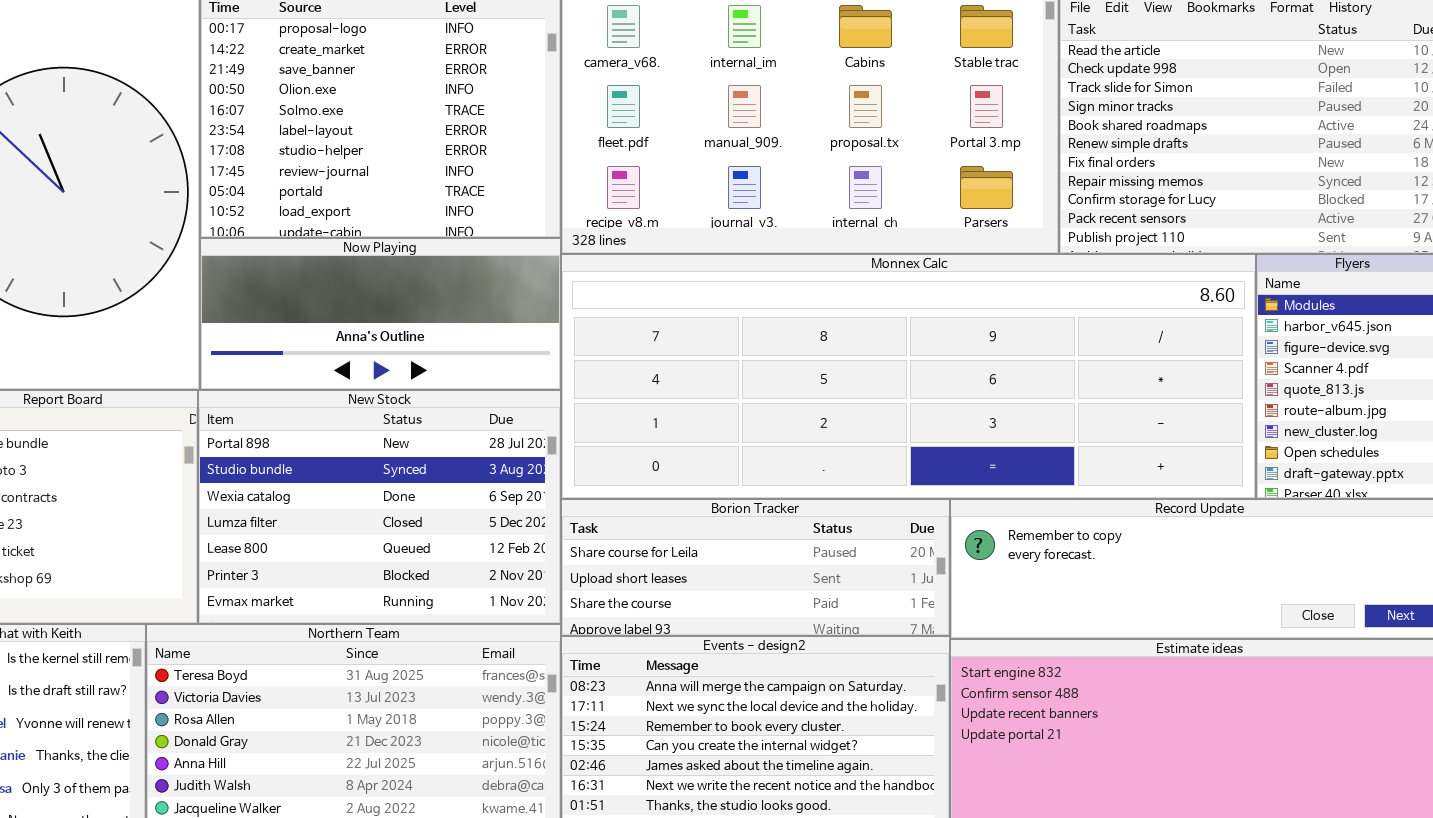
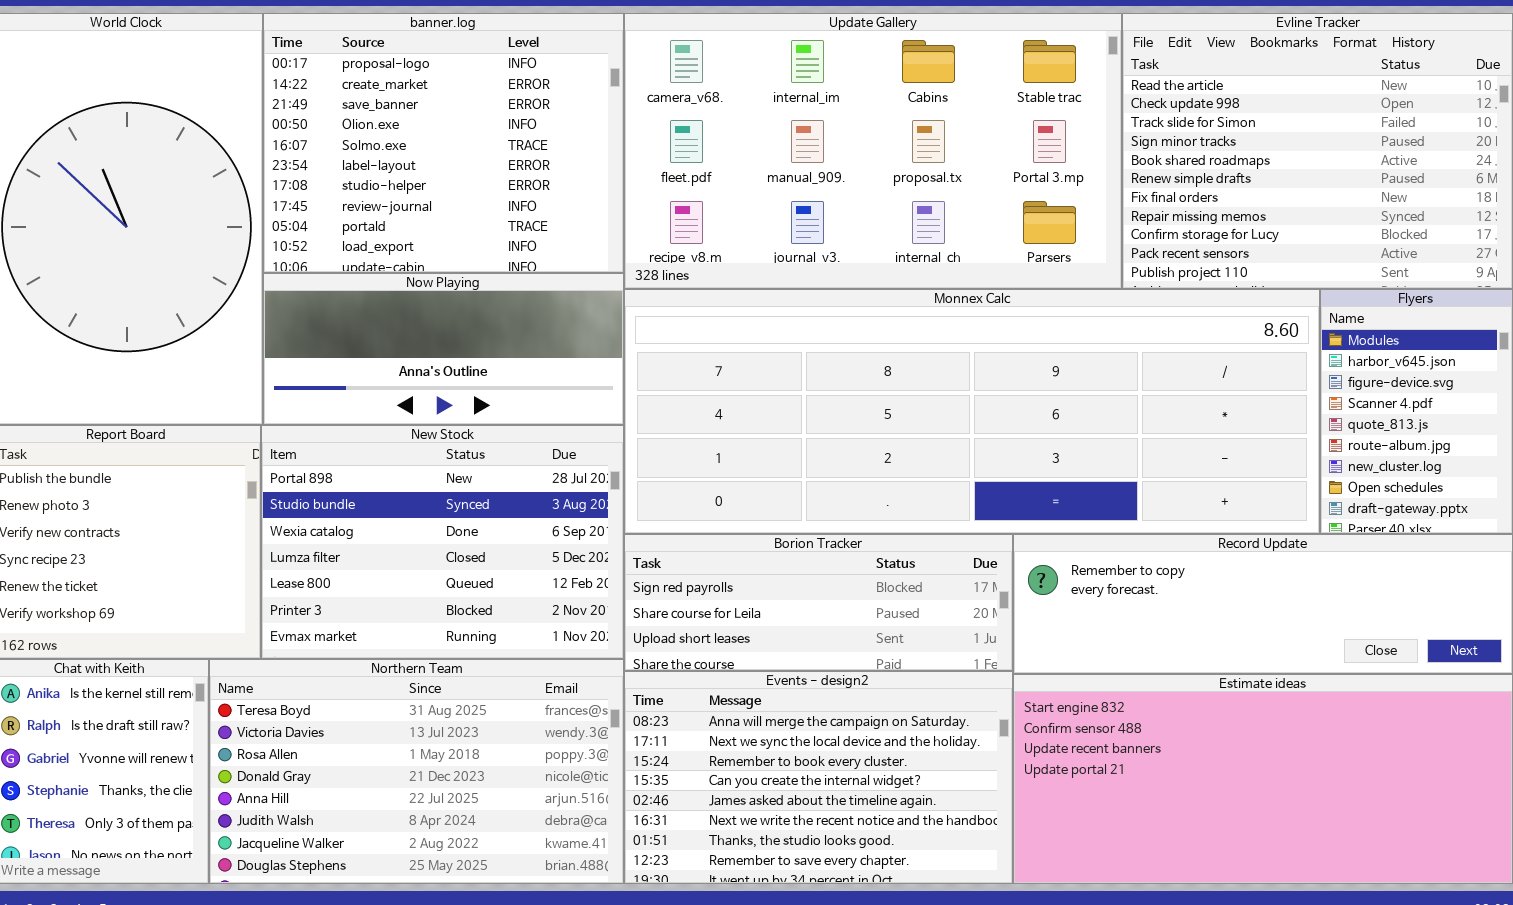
Borion Tracker: [561,499,950,636] -> [624,534,1013,671], scrolled up 1 row

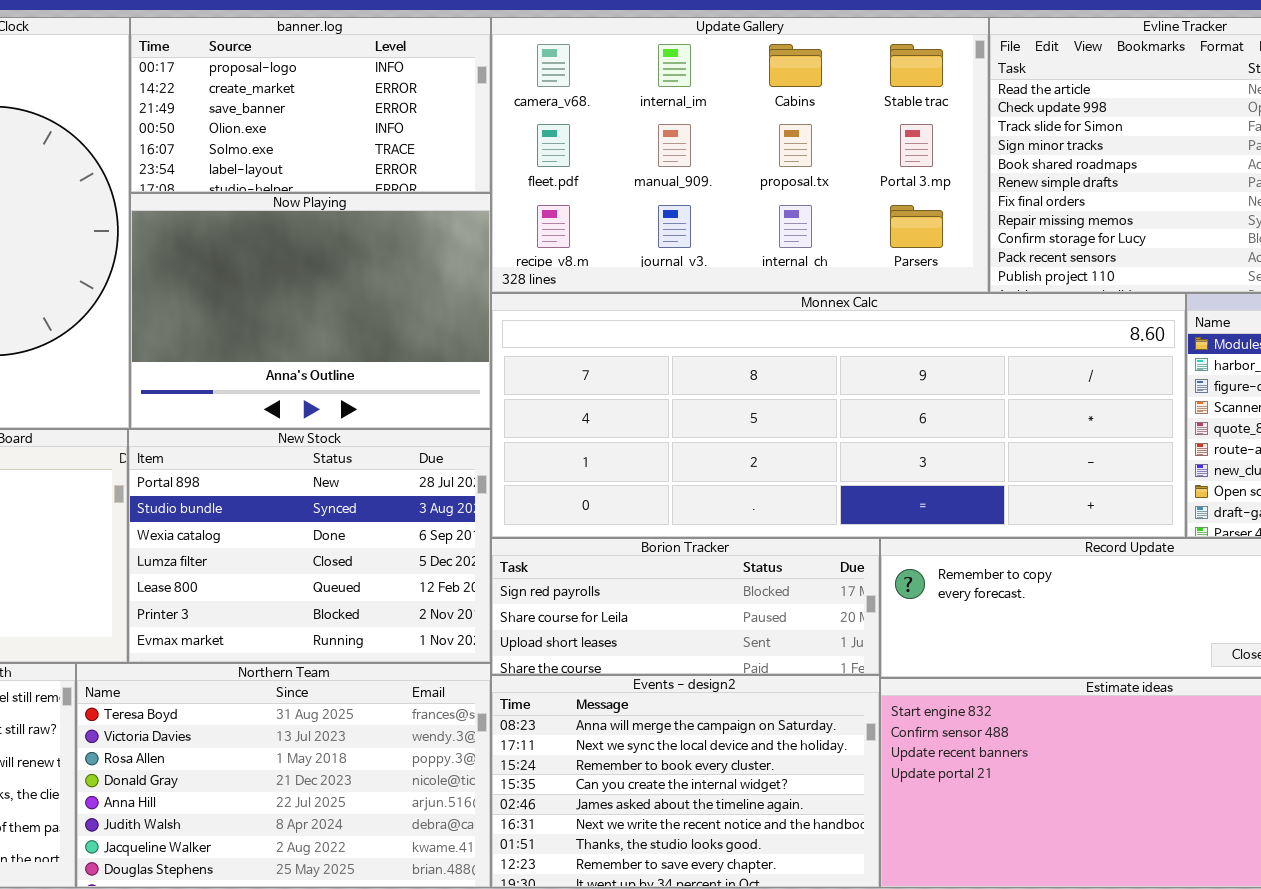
banner.log: [263,13,624,273] -> [130,17,491,193], resized
Now Playing: [263,273,624,425] -> [130,193,491,429], resized

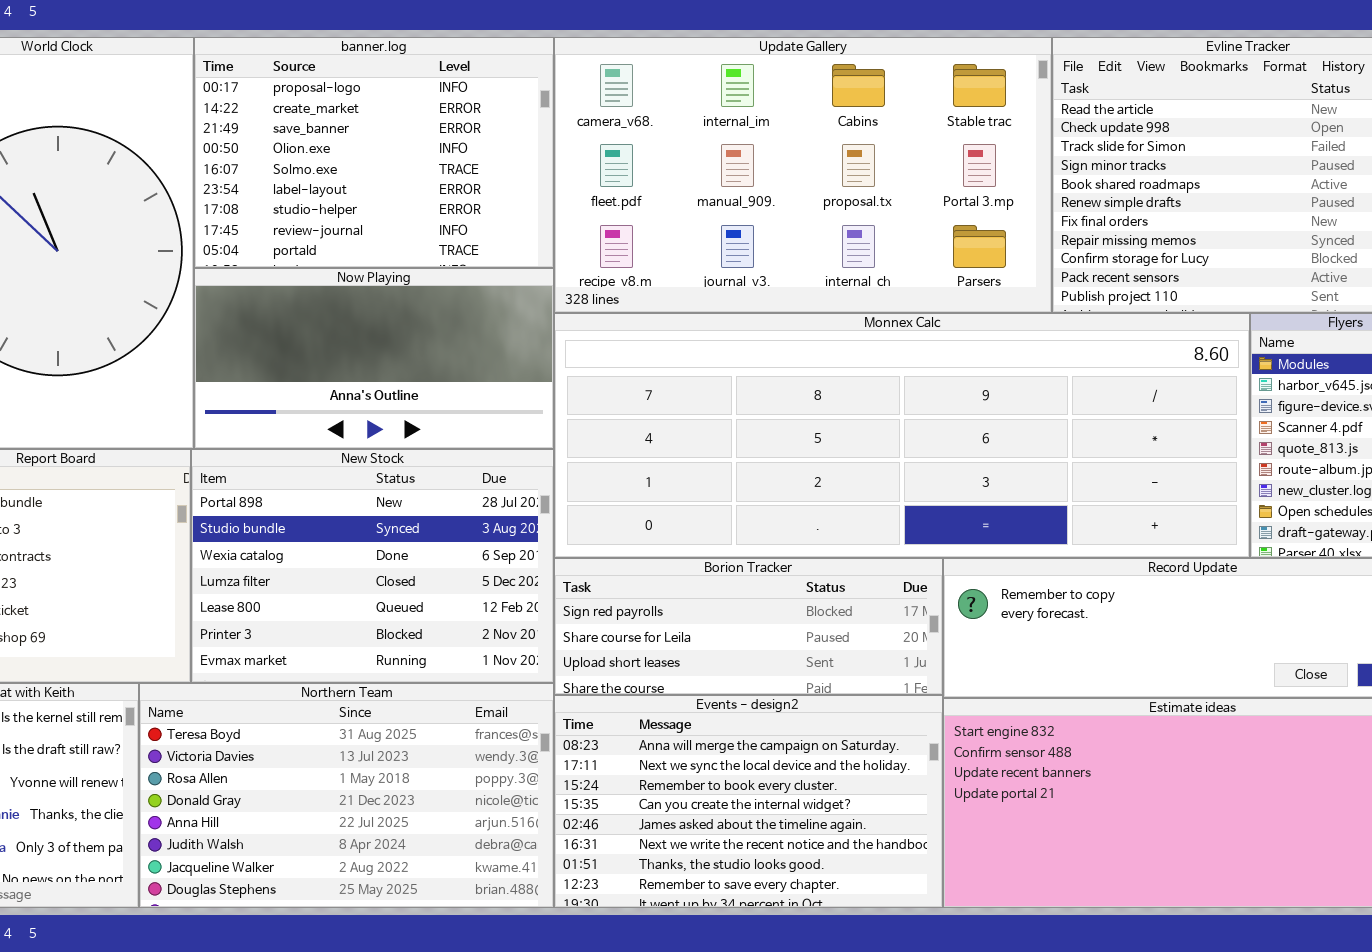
banner.log: [130,17,491,193] -> [194,37,554,268], resized
Now Playing: [130,193,491,429] -> [194,268,554,449], resized

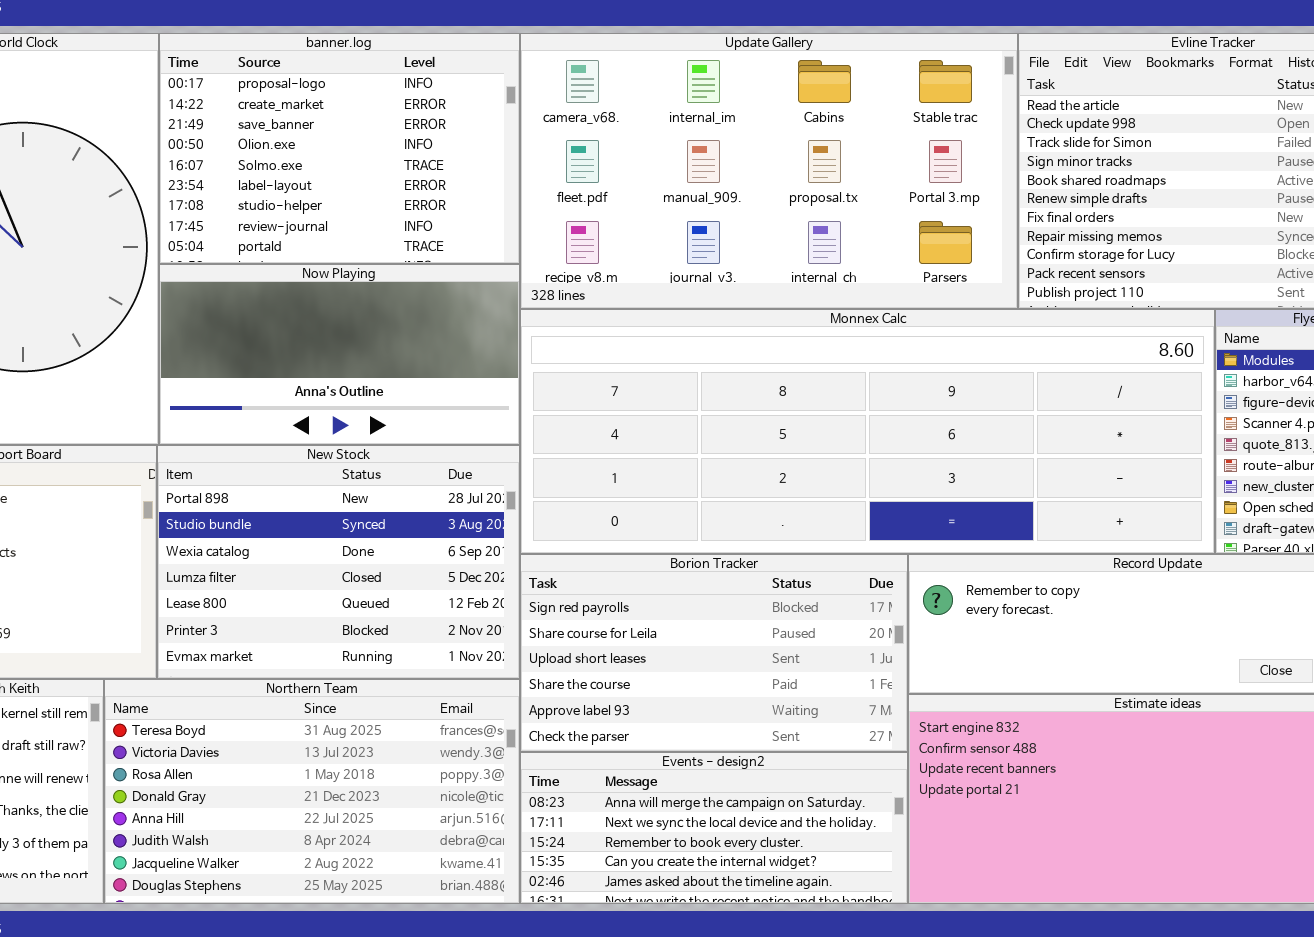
Borion Tracker: [554,558,943,695] -> [520,554,908,752], resized
Events - design2: [554,695,943,908] -> [520,752,908,904], resized

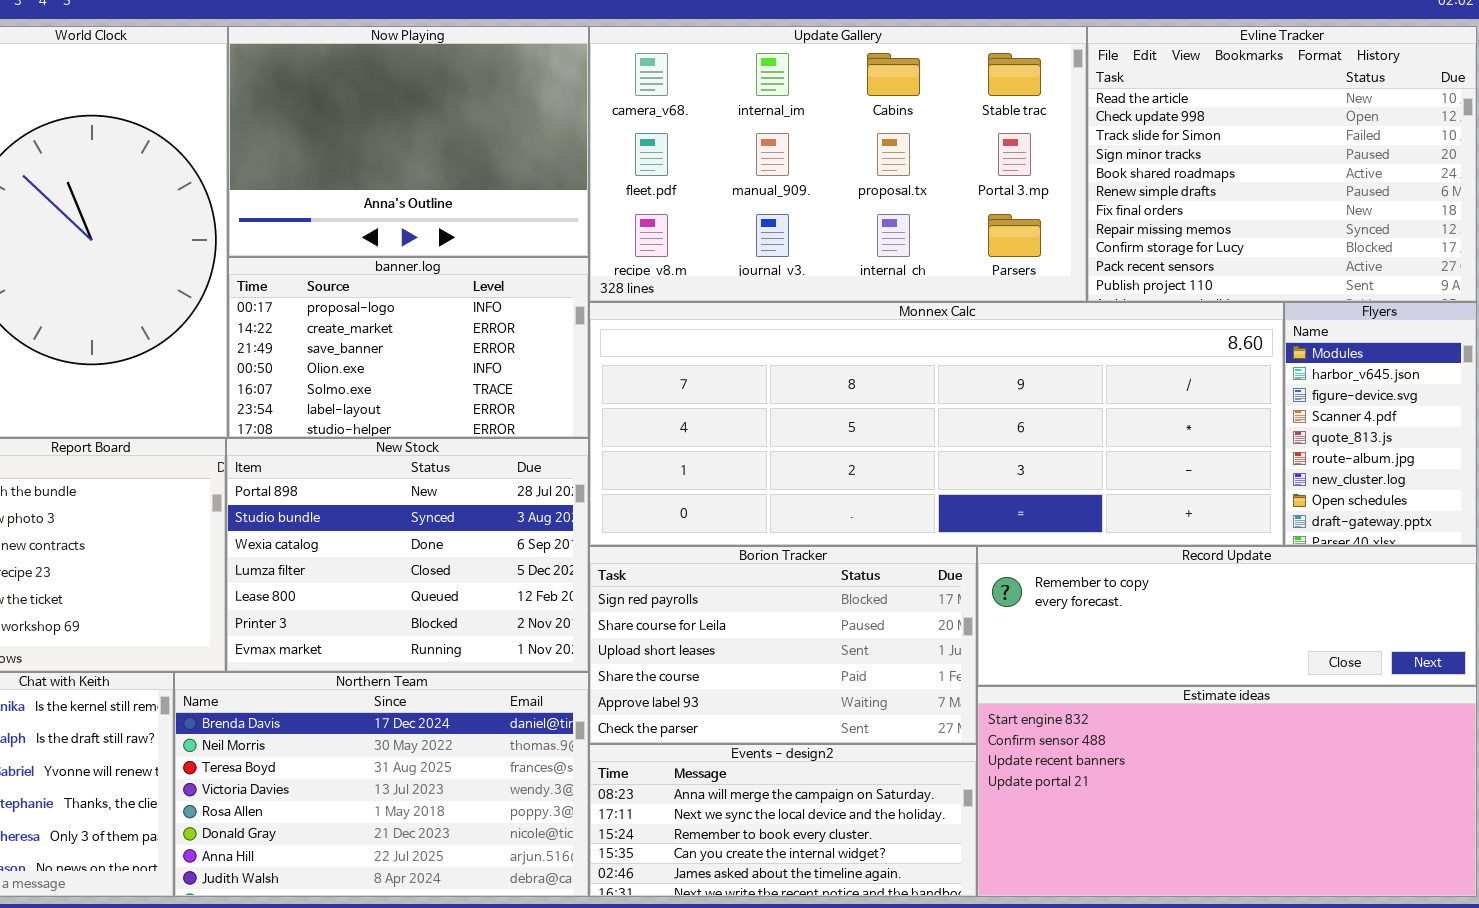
banner.log: [159,33,520,264] -> [228,257,589,438], moved, resized
Now Playing: [159,264,520,445] -> [228,26,589,257], moved, resized
Northern Team: [104,679,520,904] -> [174,672,589,897], scrolled up 2 rows

